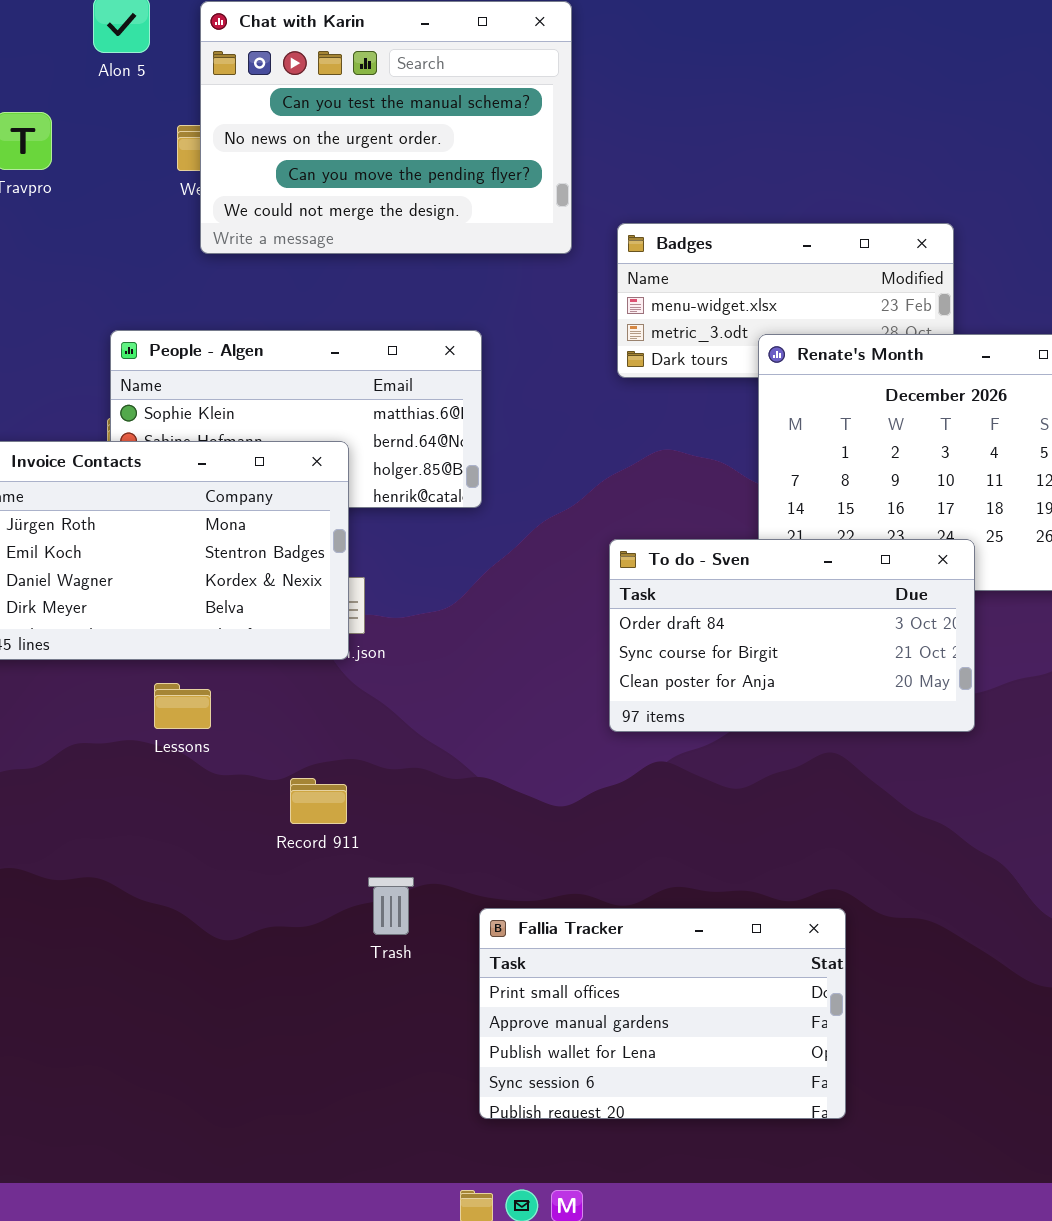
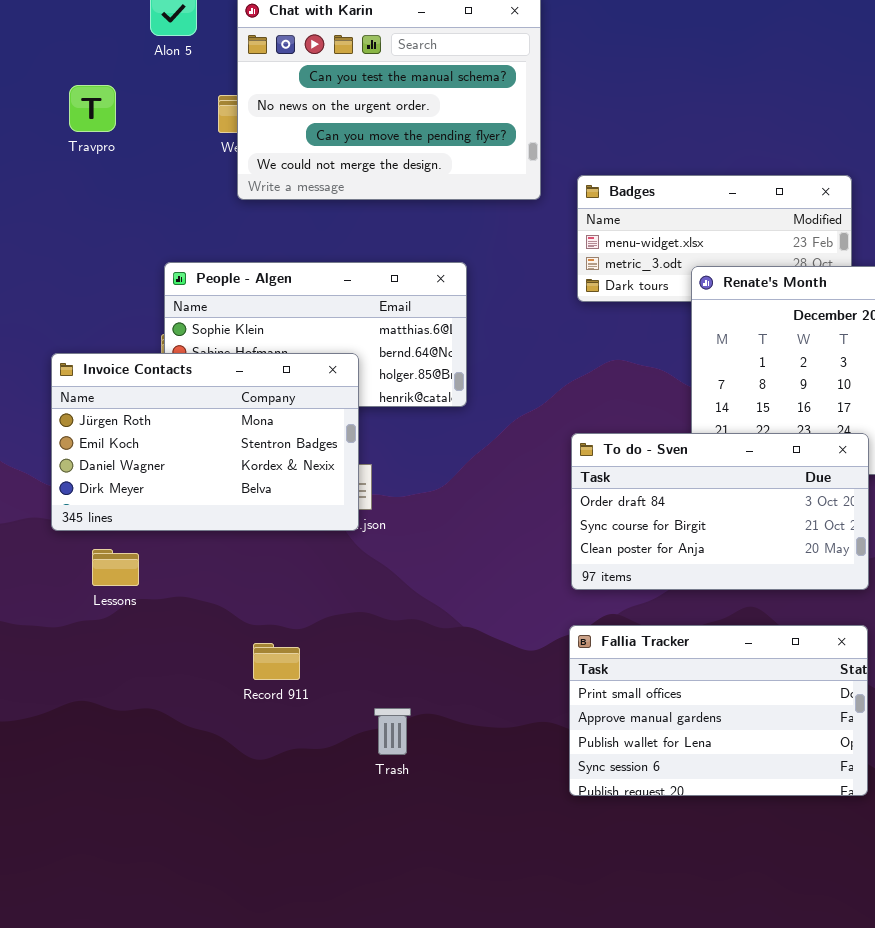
Lessons: [154,683,211,729] -> [92,549,139,586], moved
Record 911: [290,778,347,824] -> [253,643,300,680], moved
Fallia Tracker: [479,908,846,1119] -> [569,625,868,796], moved

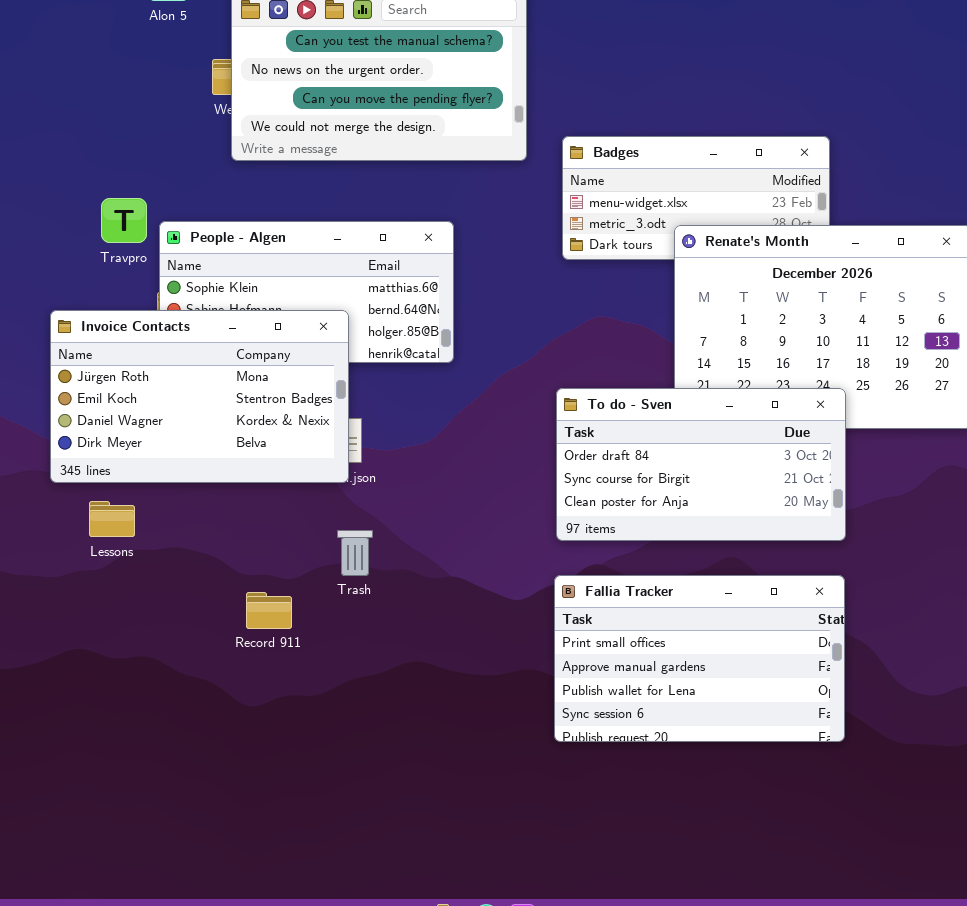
Travpro: [69,85,116,132] -> [101,198,147,243], moved
Trash: [374,708,411,755] -> [337,530,373,576], moved

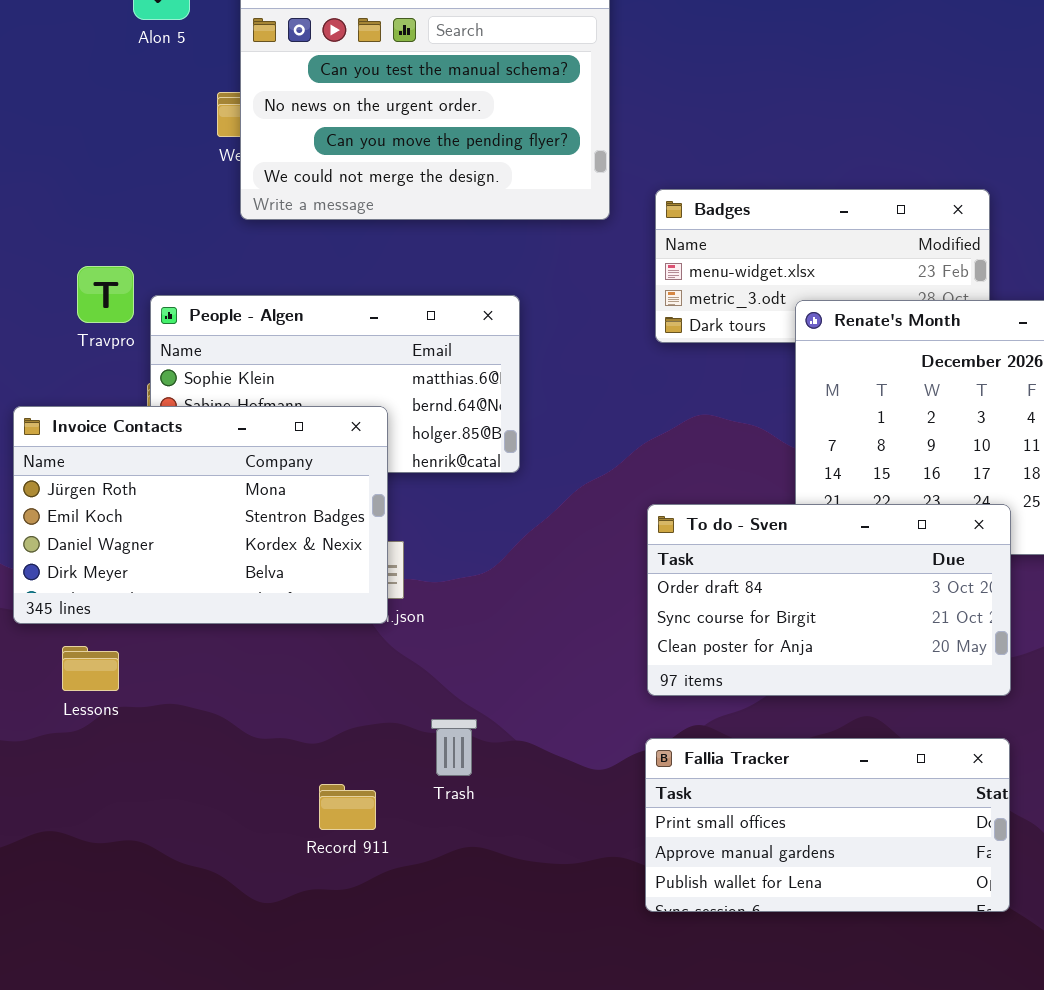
Trash: [337,530,373,576] -> [431,719,477,776], moved
Fallia Tracker: [554,575,845,742] -> [645,738,1010,912], resized
Record 911: [246,592,292,629] -> [319,784,376,830], moved

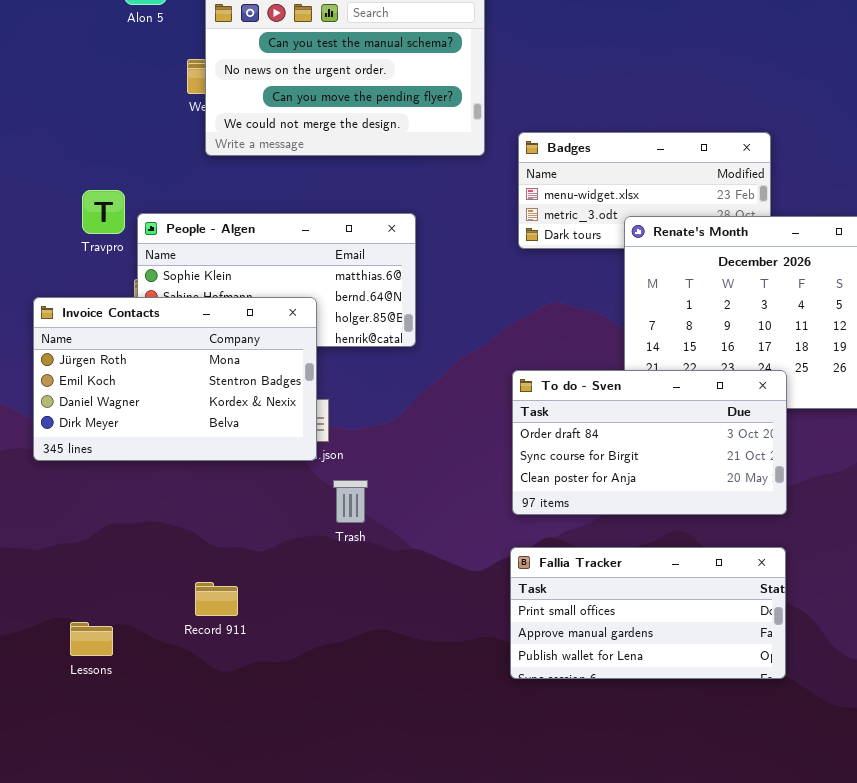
Lessons: [62,646,119,691] -> [70,622,113,656], moved
Trash: [431,719,477,776] -> [333,480,368,523], moved
Record 911: [319,784,376,830] -> [195,582,238,616], moved

